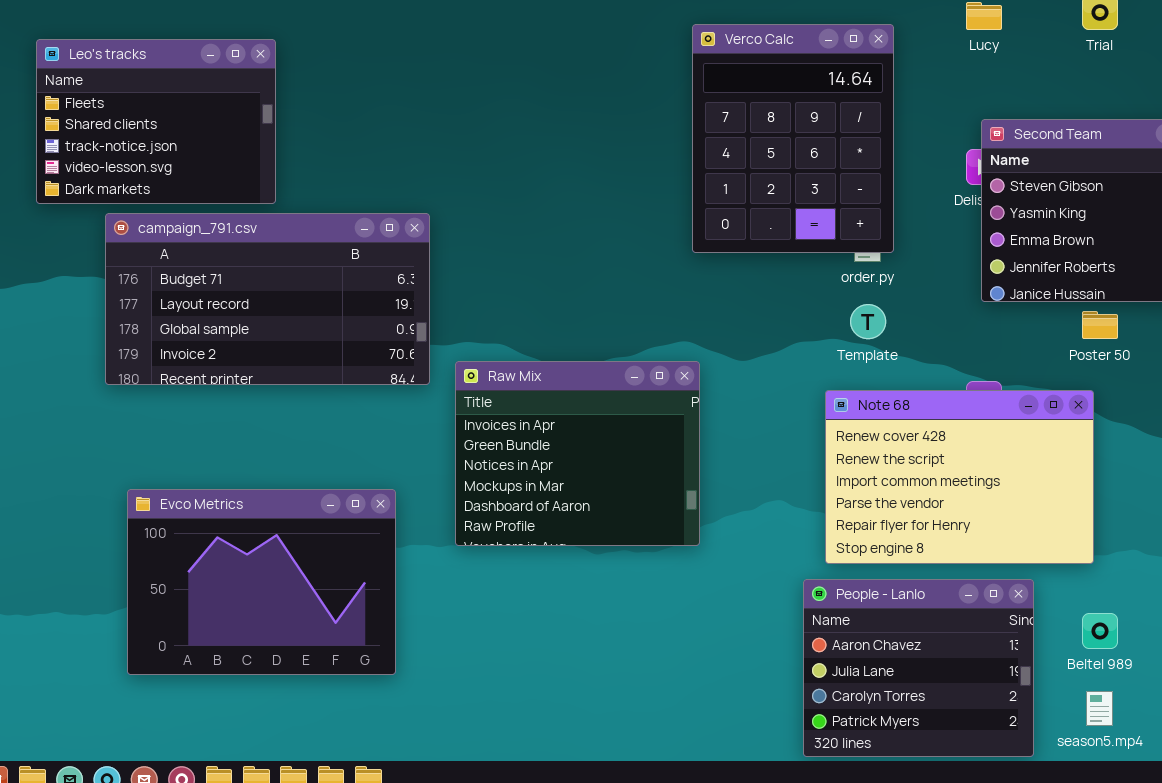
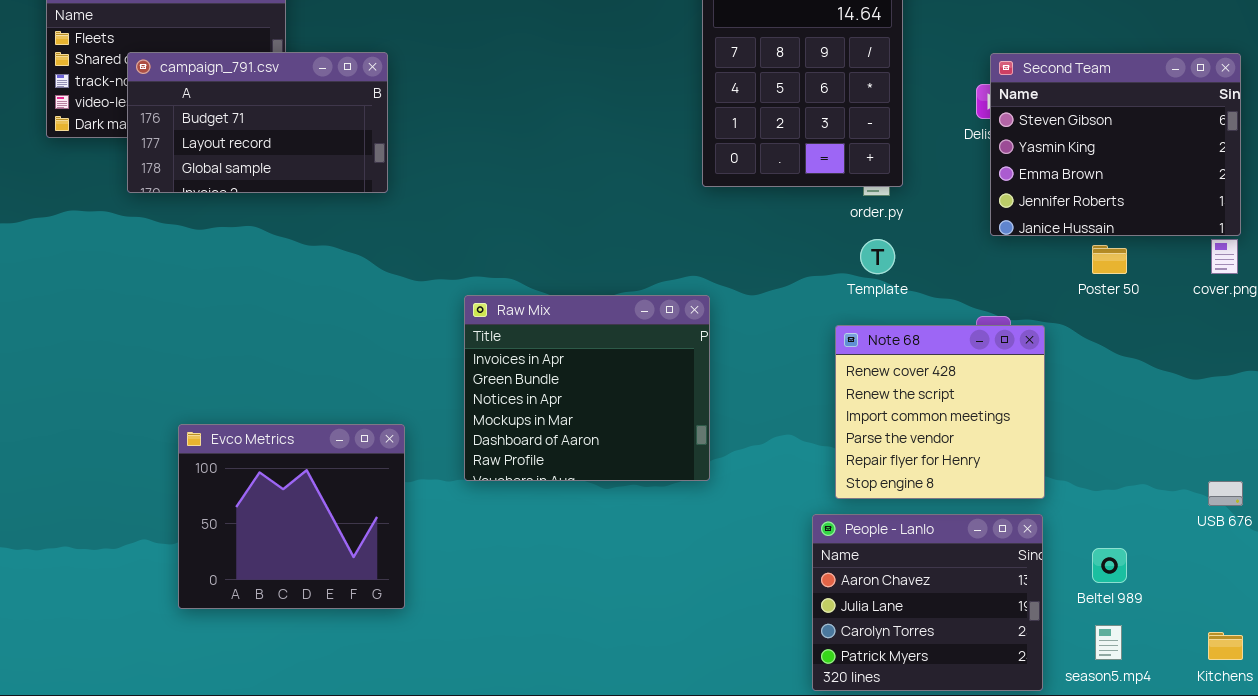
campaign_791.csv: [105,213,430,385] -> [127,52,388,193], moved, resized
Note 68: [825,390,1094,564] -> [835,325,1045,499], resized
Evco Metrics: [127,489,396,675] -> [178,424,405,609], resized

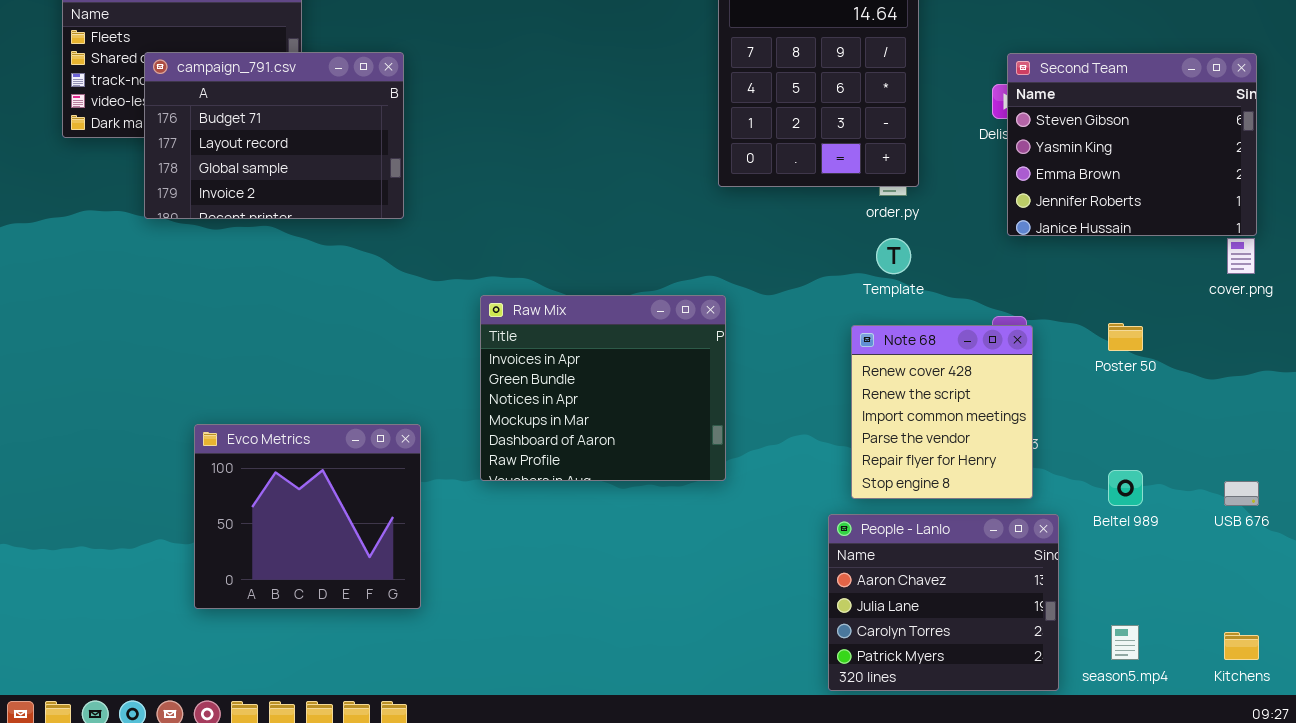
campaign_791.csv: [127,52,388,193] -> [144,52,404,219], resized
Poster 50: [1092,245,1127,274] -> [1108,323,1143,351], moved
Note 68: [835,325,1045,499] -> [851,325,1033,499], resized
Beltel 989: [1092,548,1127,583] -> [1108,470,1143,506], moved

